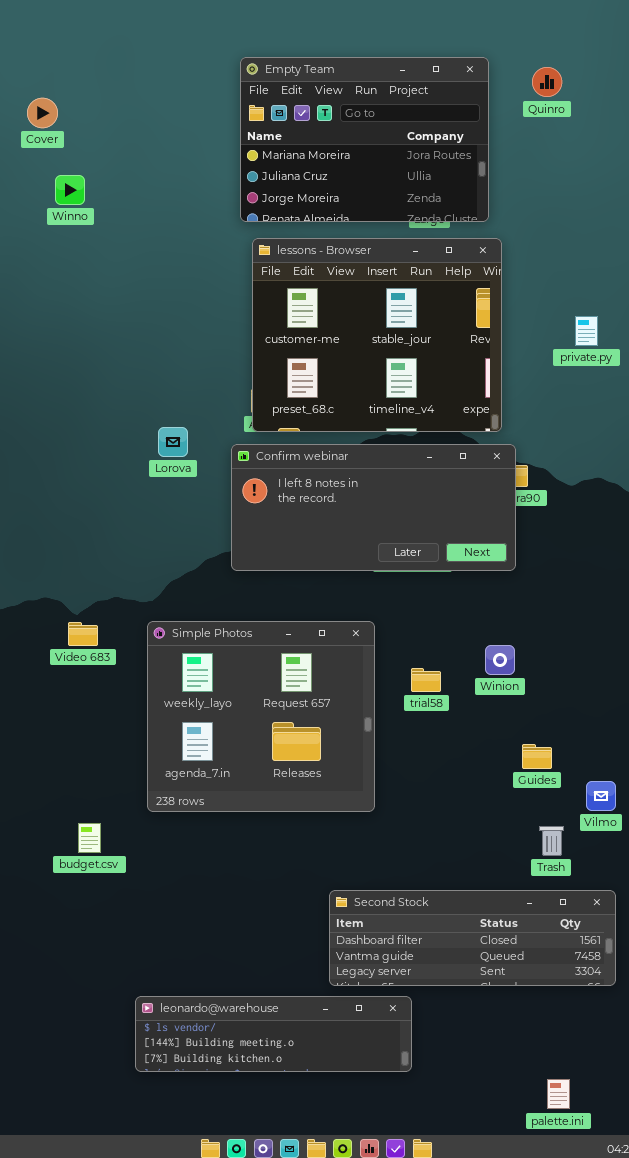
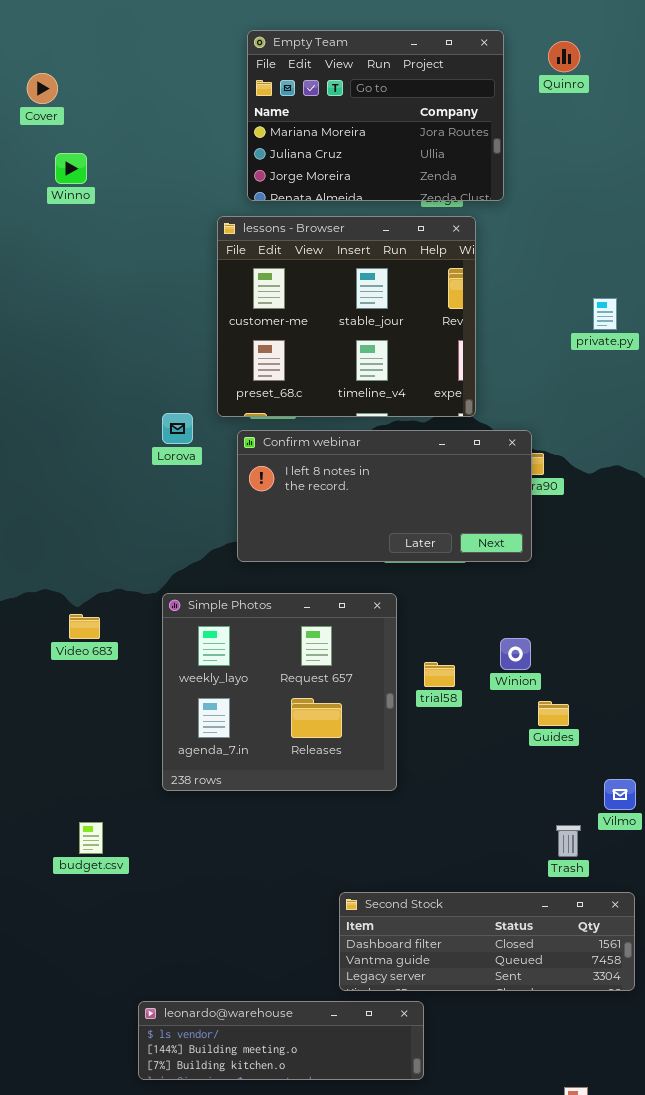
lessons - Browser: [252,238,502,432] -> [217,216,476,417], moved
Simple Photos: [147,621,375,812] -> [162,593,397,791], moved
Guides: [522,744,552,769] -> [538,701,569,726], moved

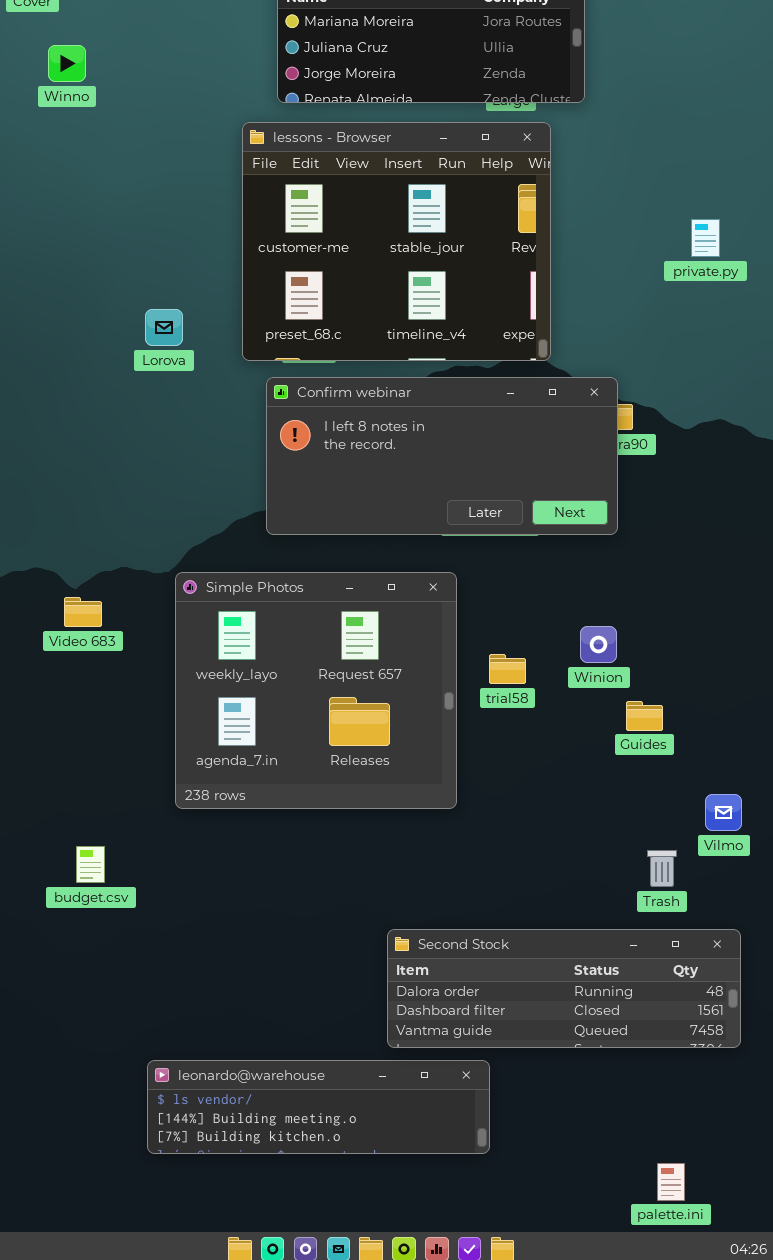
Lorova: [162,413,193,444] -> [145,309,183,346], moved
Second Stock: [339,892,635,991] -> [387,929,741,1048], scrolled up 1 row

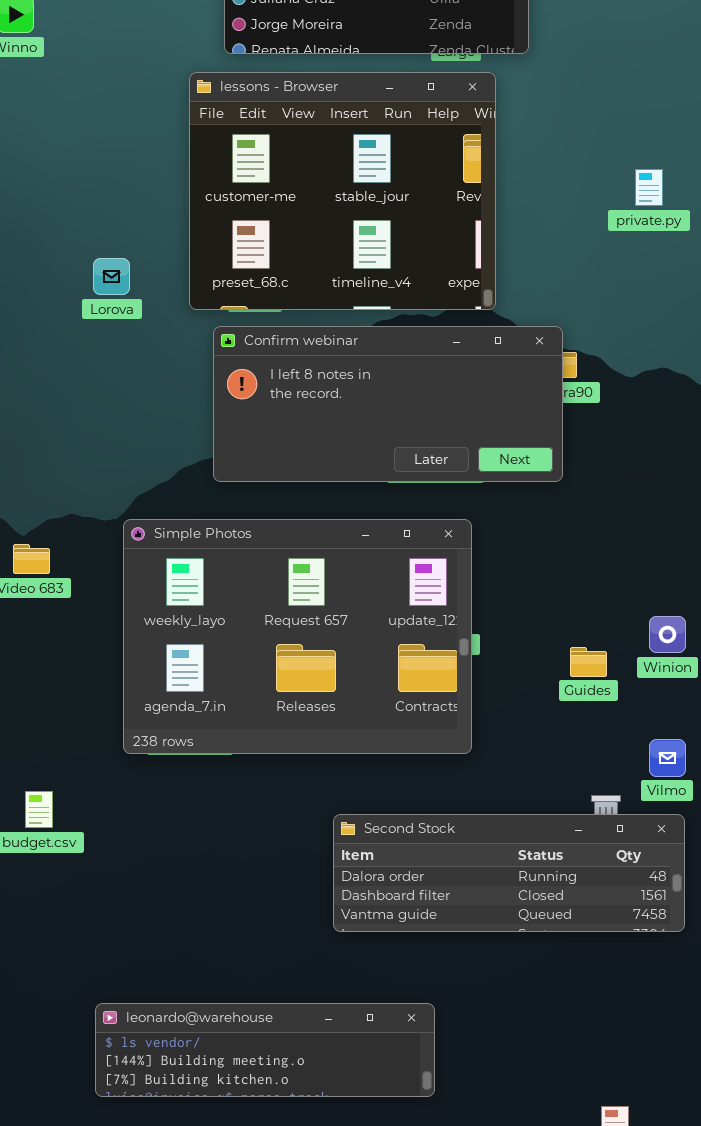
Simple Photos: [175,572,457,809] -> [123,519,472,754], resized
Winion: [580,626,617,663] -> [649,616,686,653], moved
Second Stock: [387,929,741,1048] -> [333,814,685,932], moved

